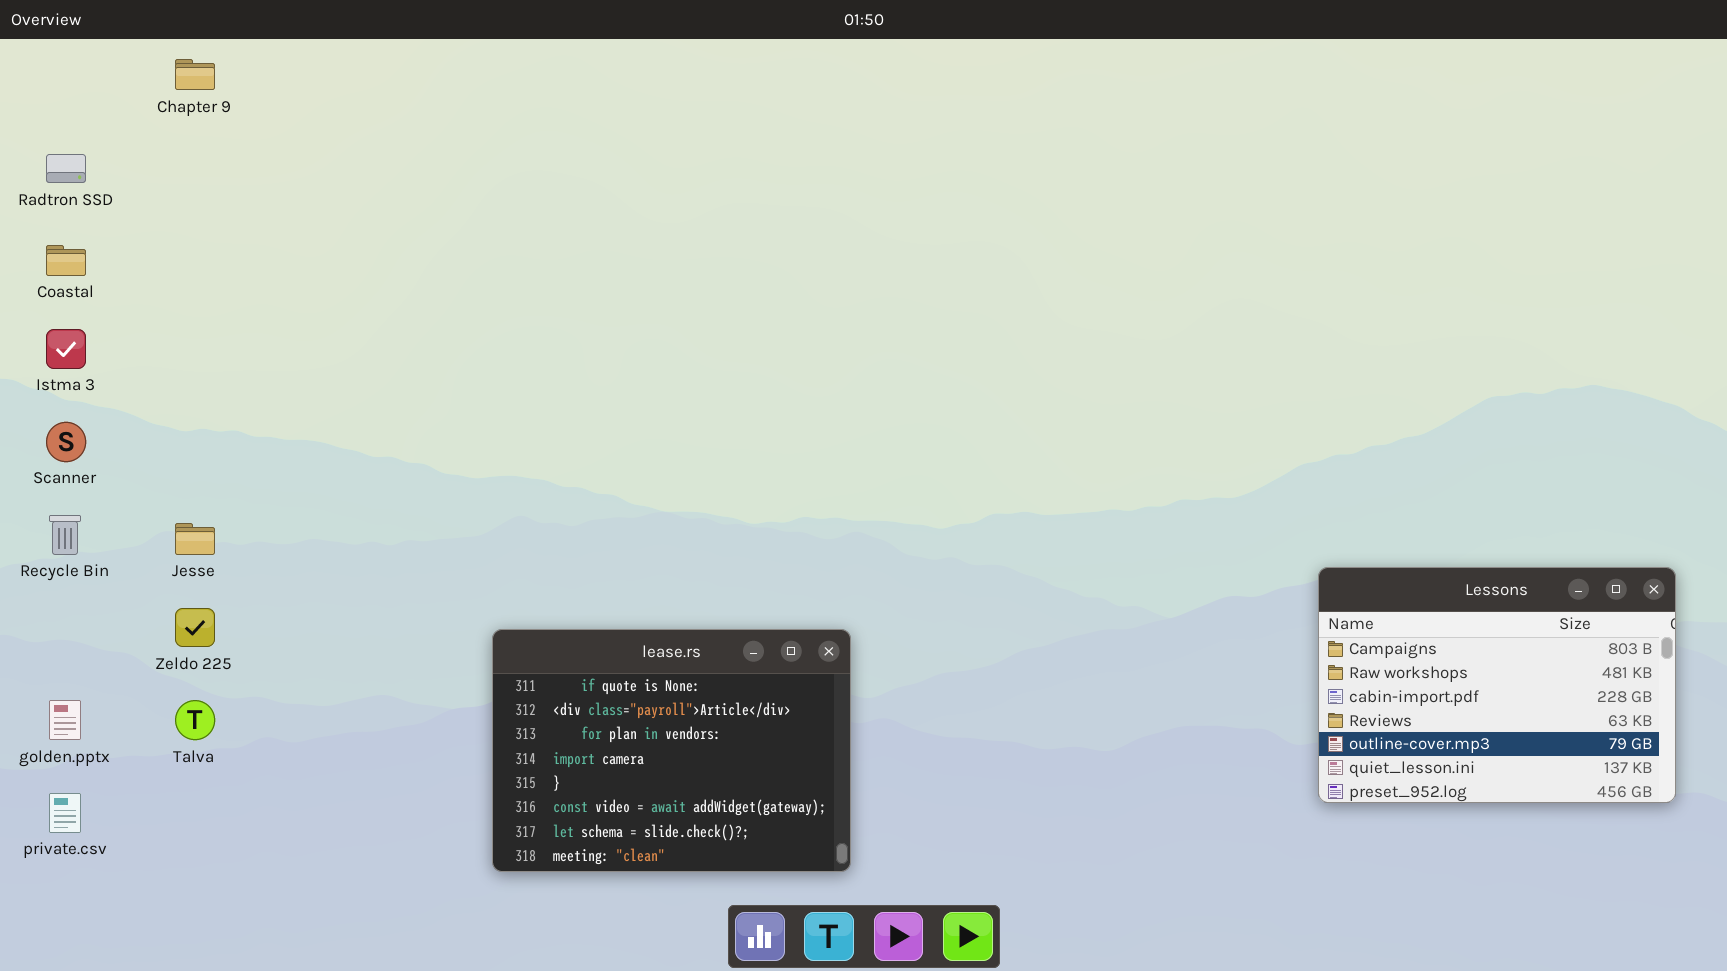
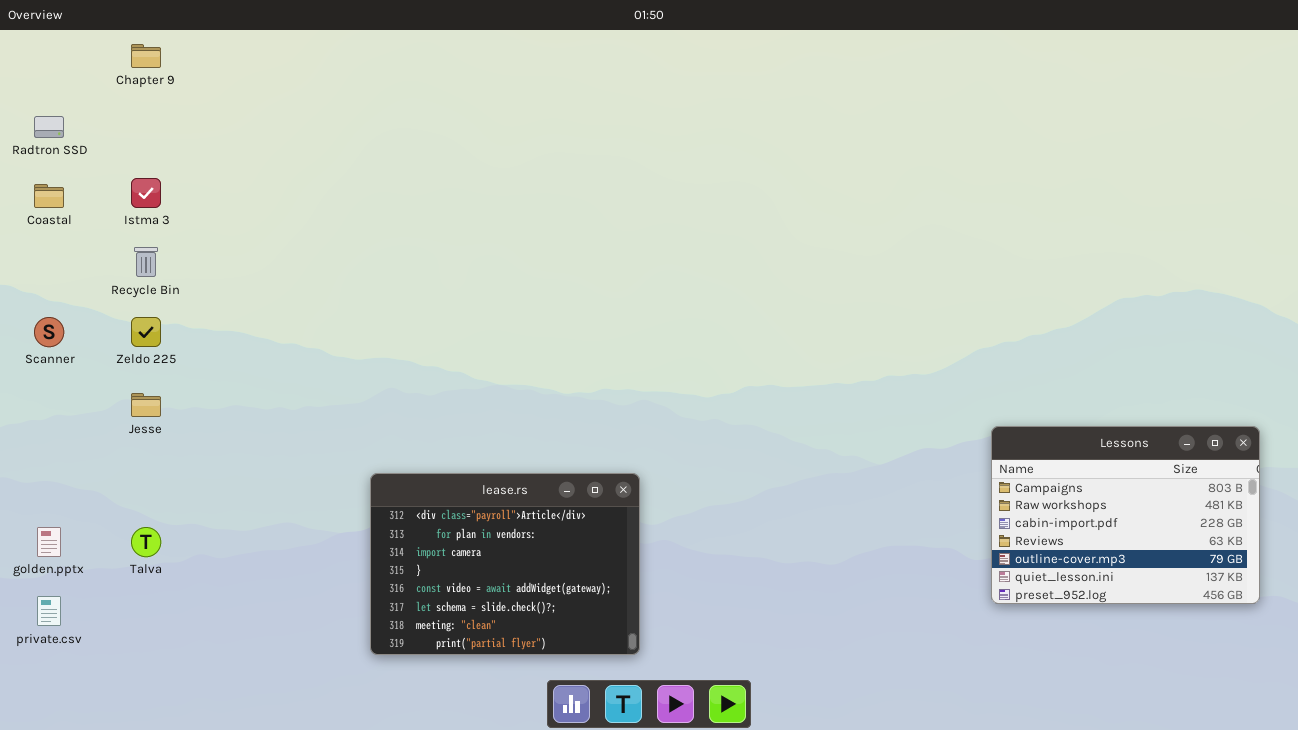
Istma 3: [46,329,86,369] -> [131,178,161,208], moved
Recycle Bin: [49,515,81,555] -> [134,247,158,277], moved
Zeldo 225: [175,608,215,647] -> [131,317,161,347], moved
lease.rs: [492,629,851,872] -> [370,473,640,655], scrolled down 1 row

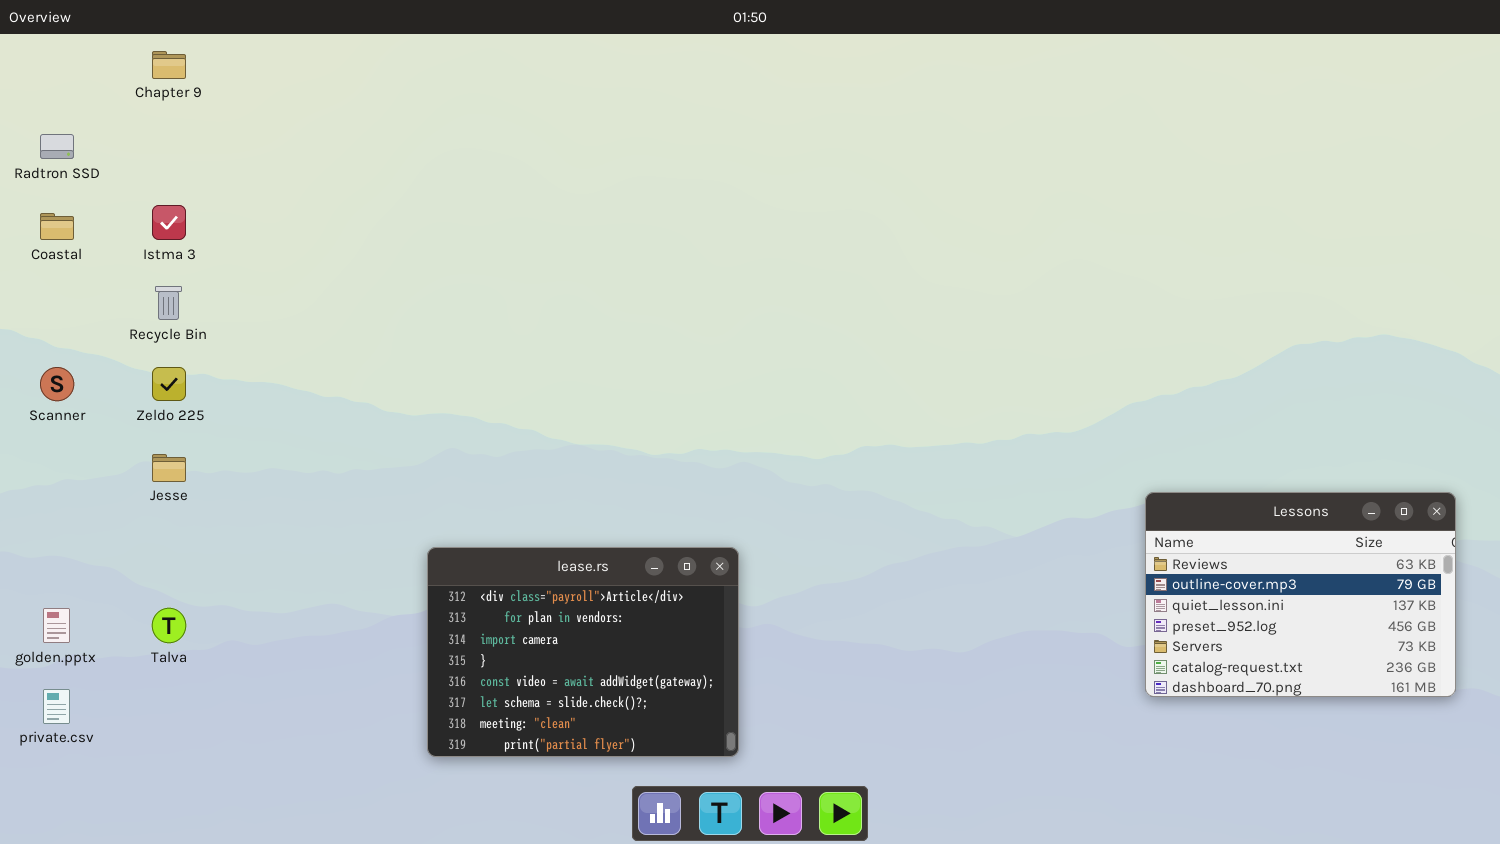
Lessons: [991,426,1260,604] -> [1145,492,1456,697], scrolled down 3 rows

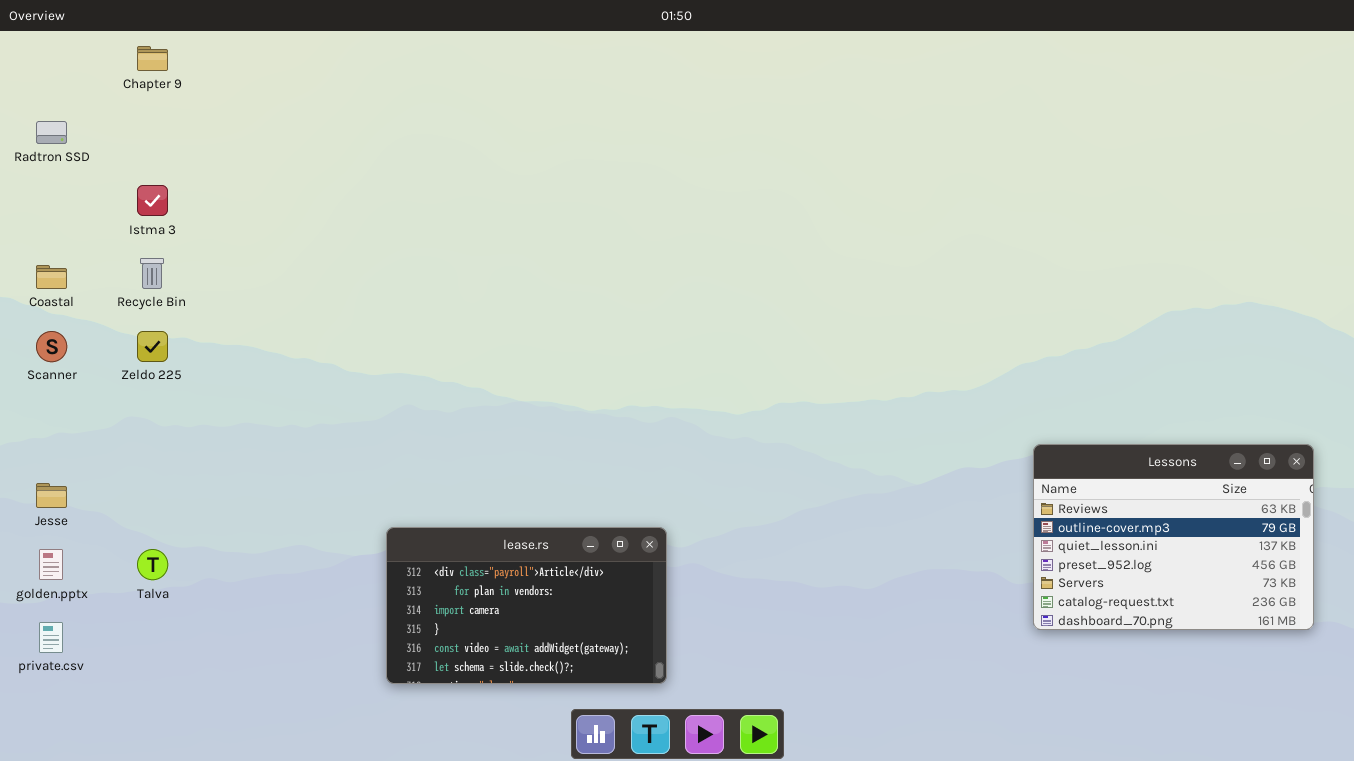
Coastal: [40,213,74,240] -> [36,265,67,289], moved
Jesse: [152,454,186,482] -> [36,483,67,508], moved
lease.rs: [427,547,739,757] -> [386,527,667,684], resized

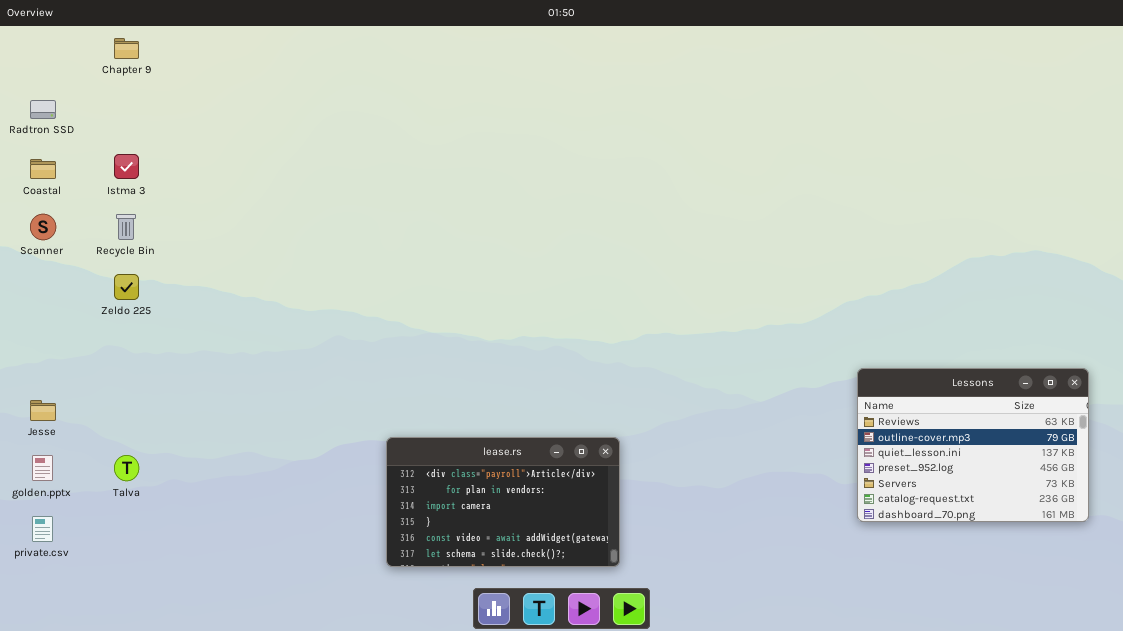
Coastal: [36,265,67,289] -> [30,159,56,179], moved
Scanner: [36,331,67,362] -> [30,214,56,240], moved
lease.rs: [386,527,667,684] -> [386,437,620,567], moved

